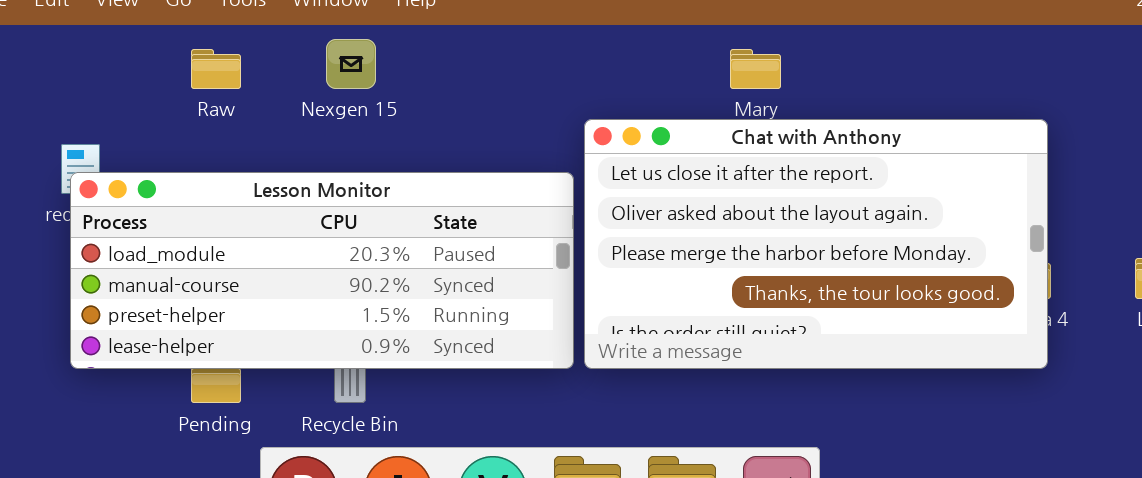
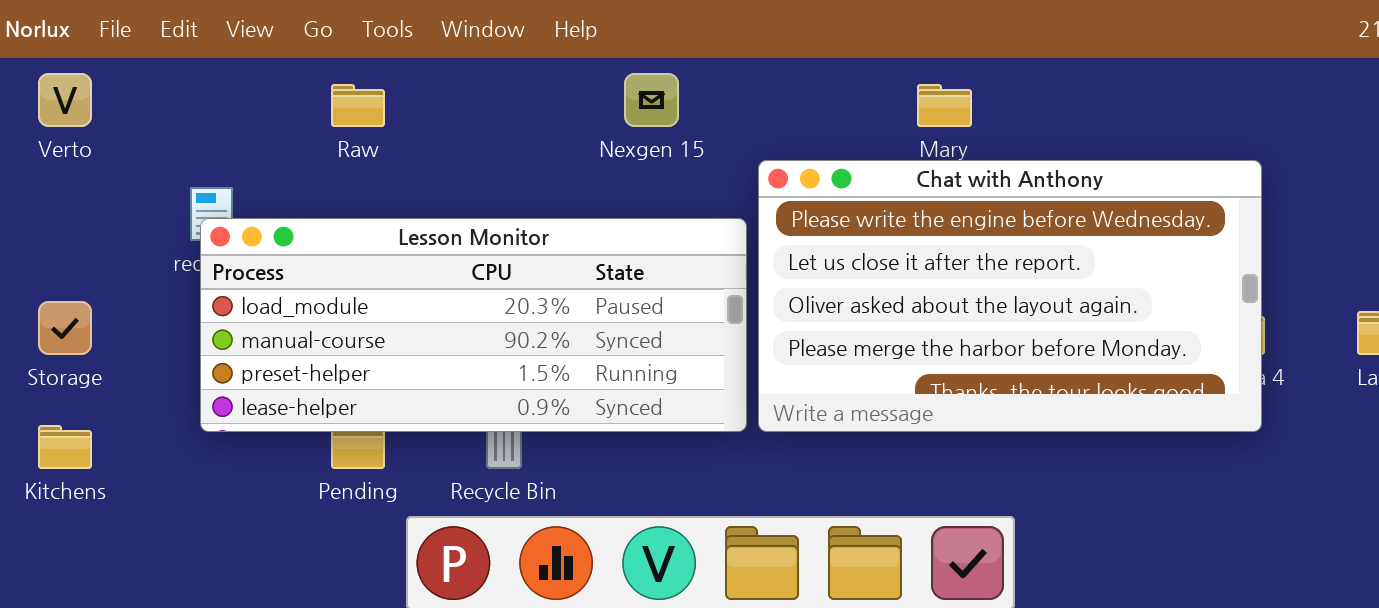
Nexgen 15: [326,39,376,89] -> [624,73,679,127], moved
Chat with Anthony: [584,119,1048,369] -> [758,160,1262,432], scrolled up 1 row

